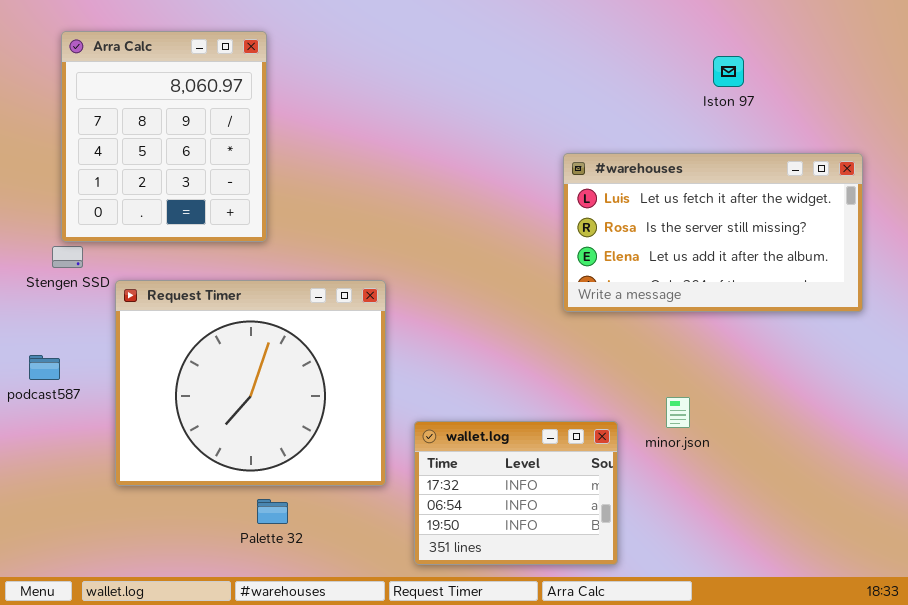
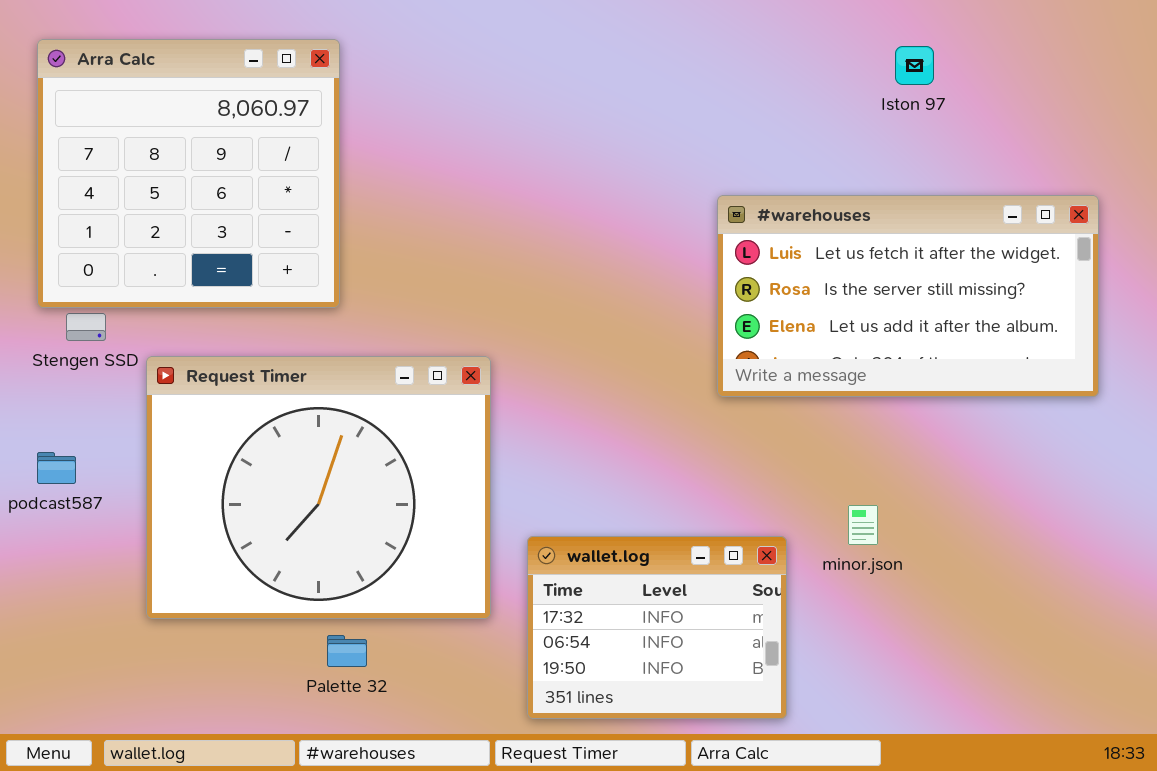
Arra Calc: [61,31,267,242] -> [37,39,340,308], resized
Iston 97: [713,56,744,87] -> [895,46,934,85], moved

